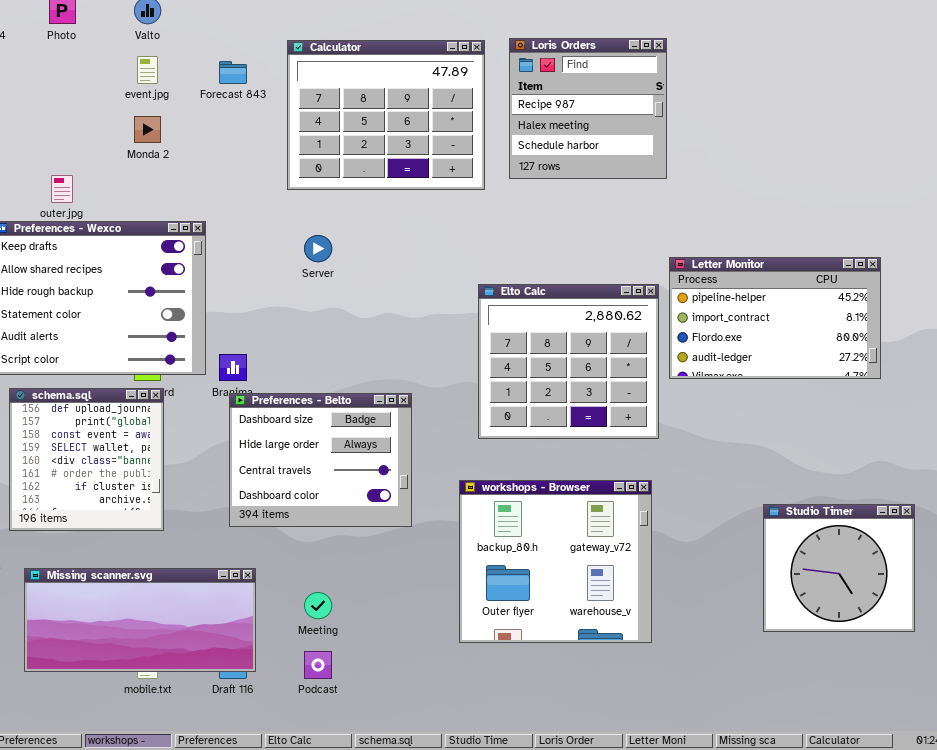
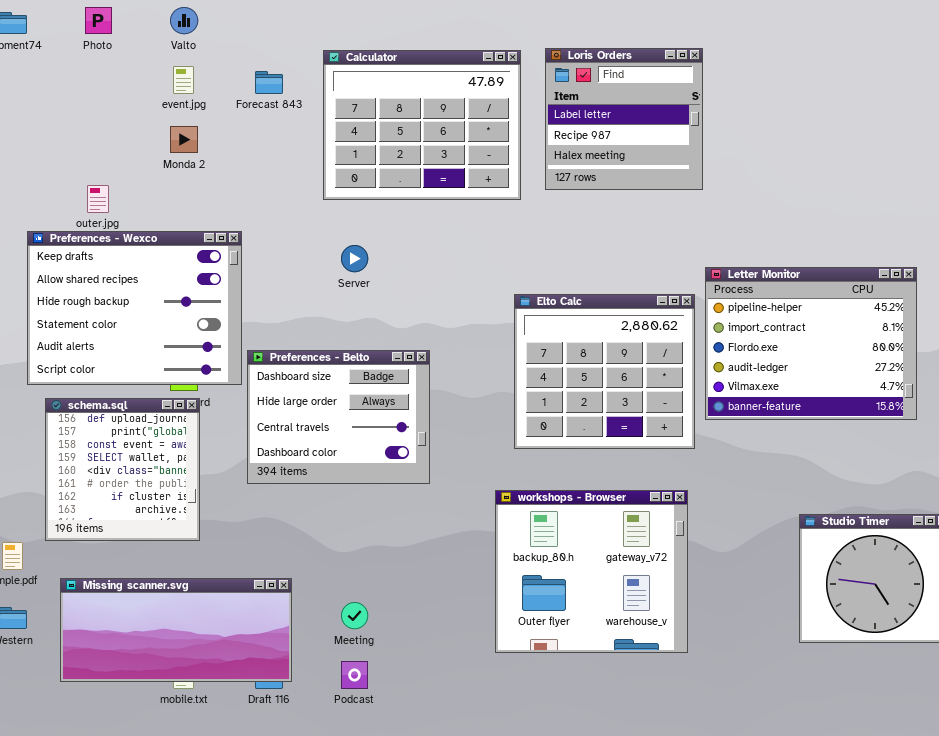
Loris Orders: [509,38,667,179] -> [545,48,703,190], scrolled up 1 row
Letter Monitor: [669,257,881,379] -> [705,267,917,420], resized
Preferences - Belto: [229,393,412,527] -> [247,350,430,484], moved

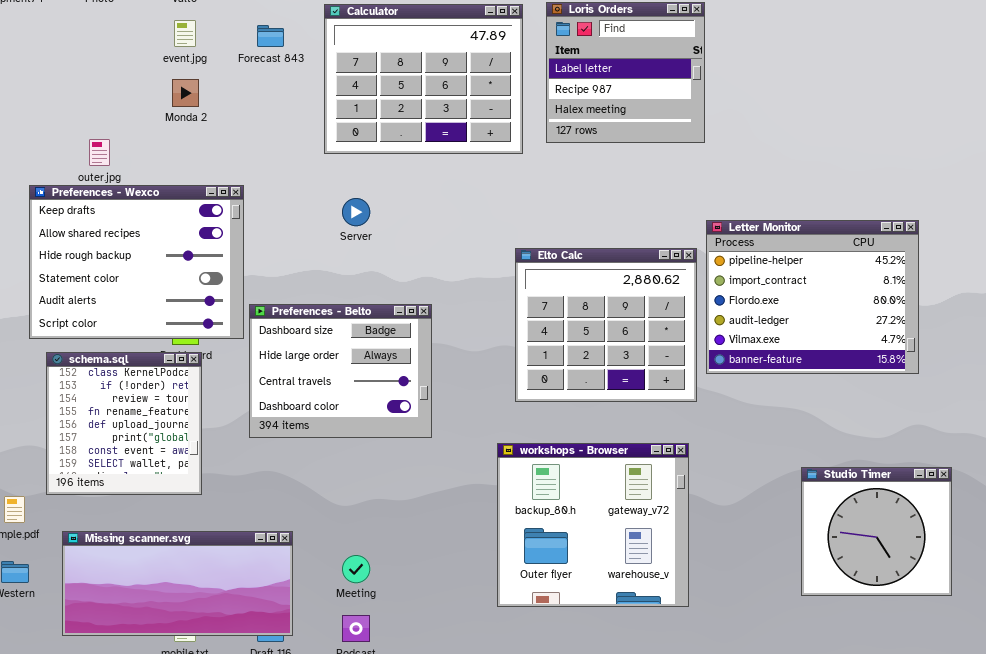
schema.sql: [45,398,200,541] -> [46,352,202,495], scrolled up 4 rows

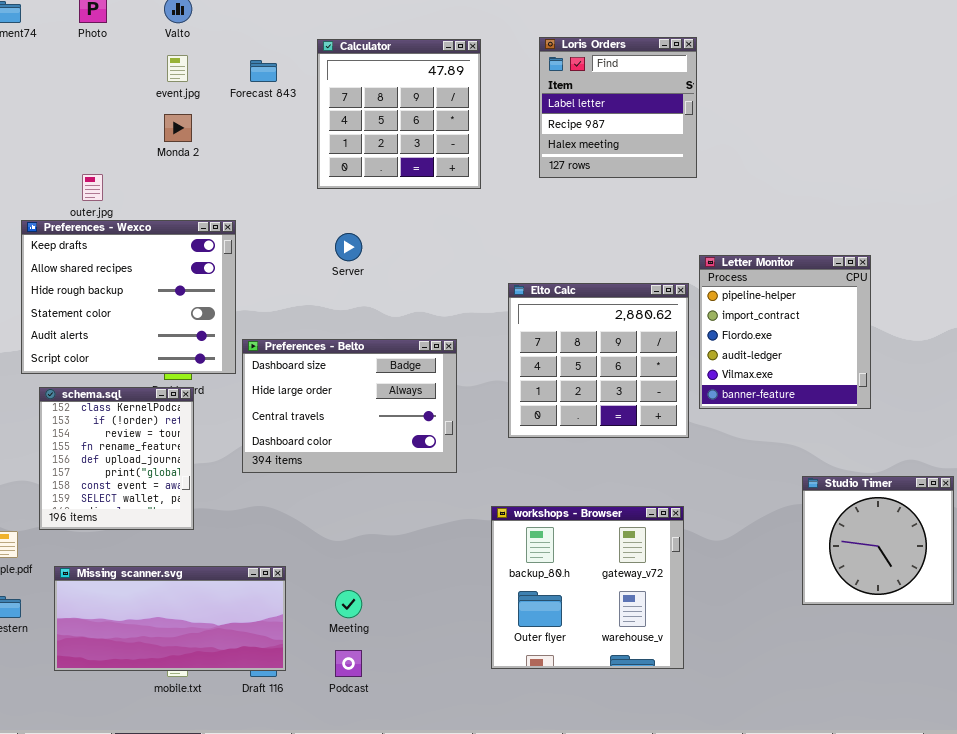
Calculator: [324,4,523,154] -> [317,39,481,189], resized
Letter Monitor: [706,220,919,374] -> [699,255,871,409], resized
Preferences - Belto: [249,304,432,438] -> [242,339,457,473], resized
workshops - Browser: [497,443,689,607] -> [491,506,684,669], moved
Studio Timer: [801,467,952,596] -> [802,476,954,605], moved

